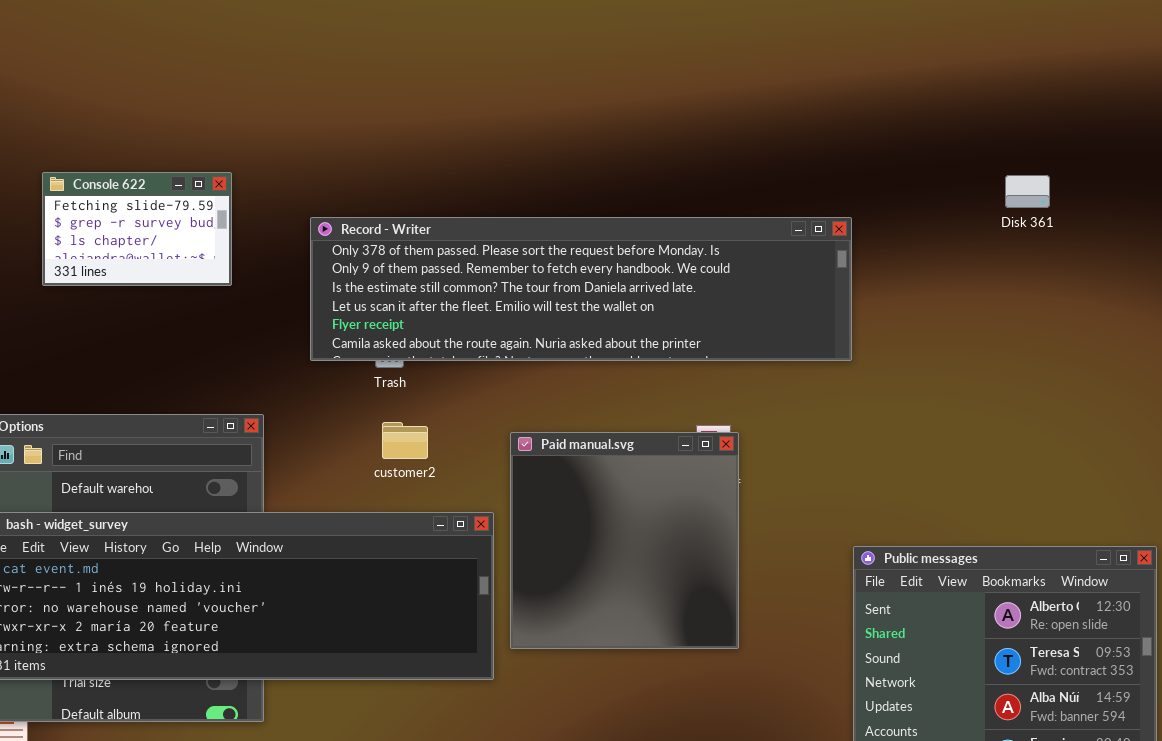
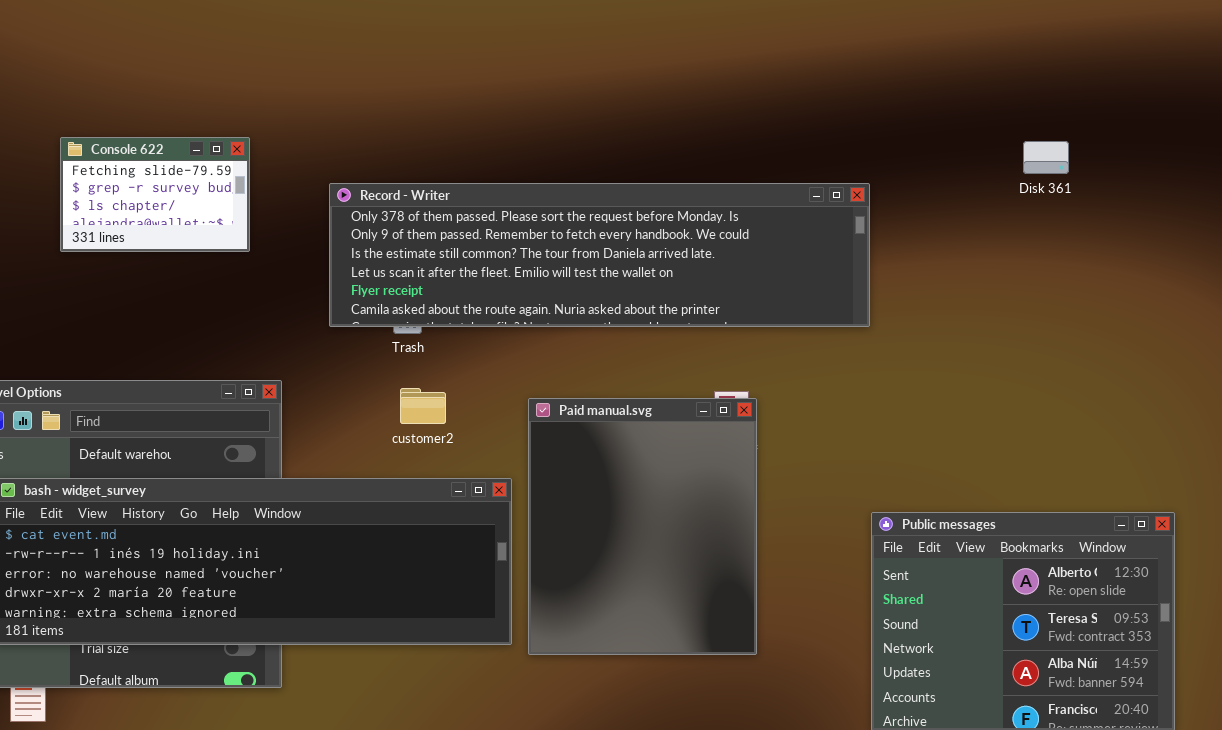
Paid manual.svg: [510,432,739,649] -> [528,398,757,655], resized

